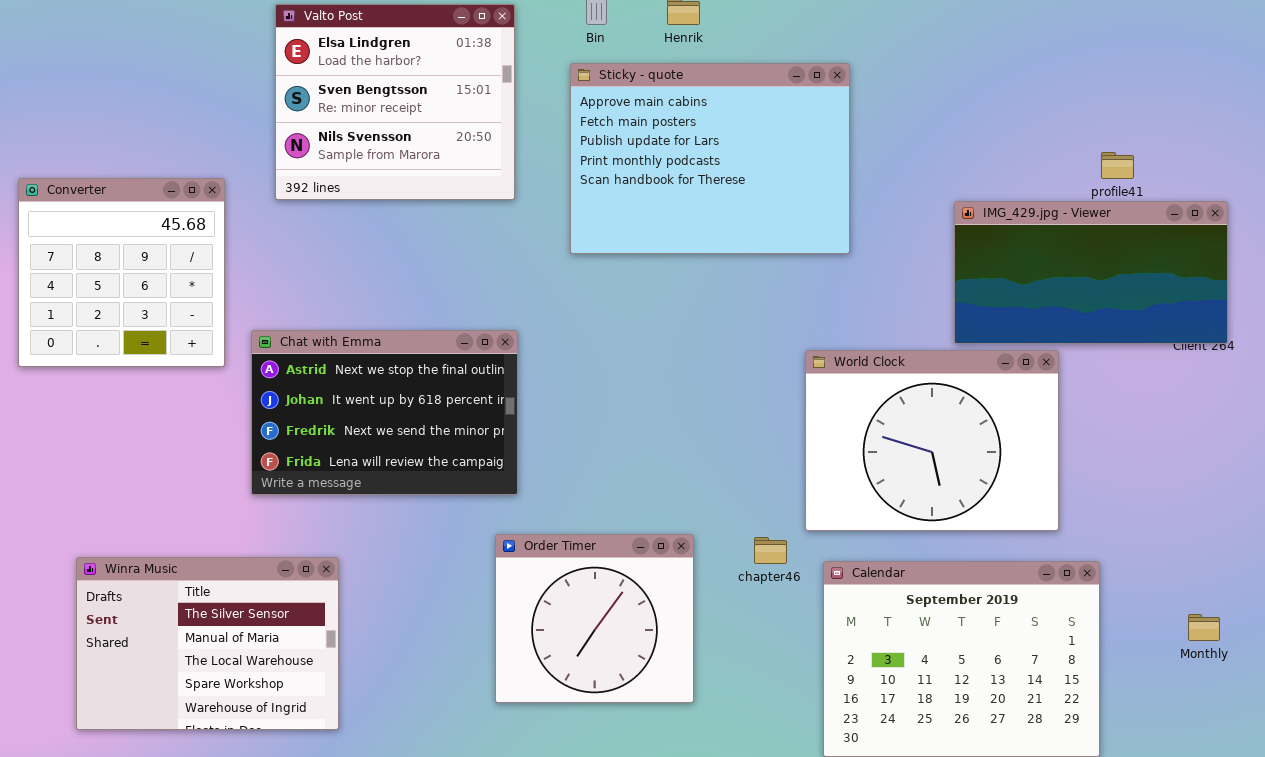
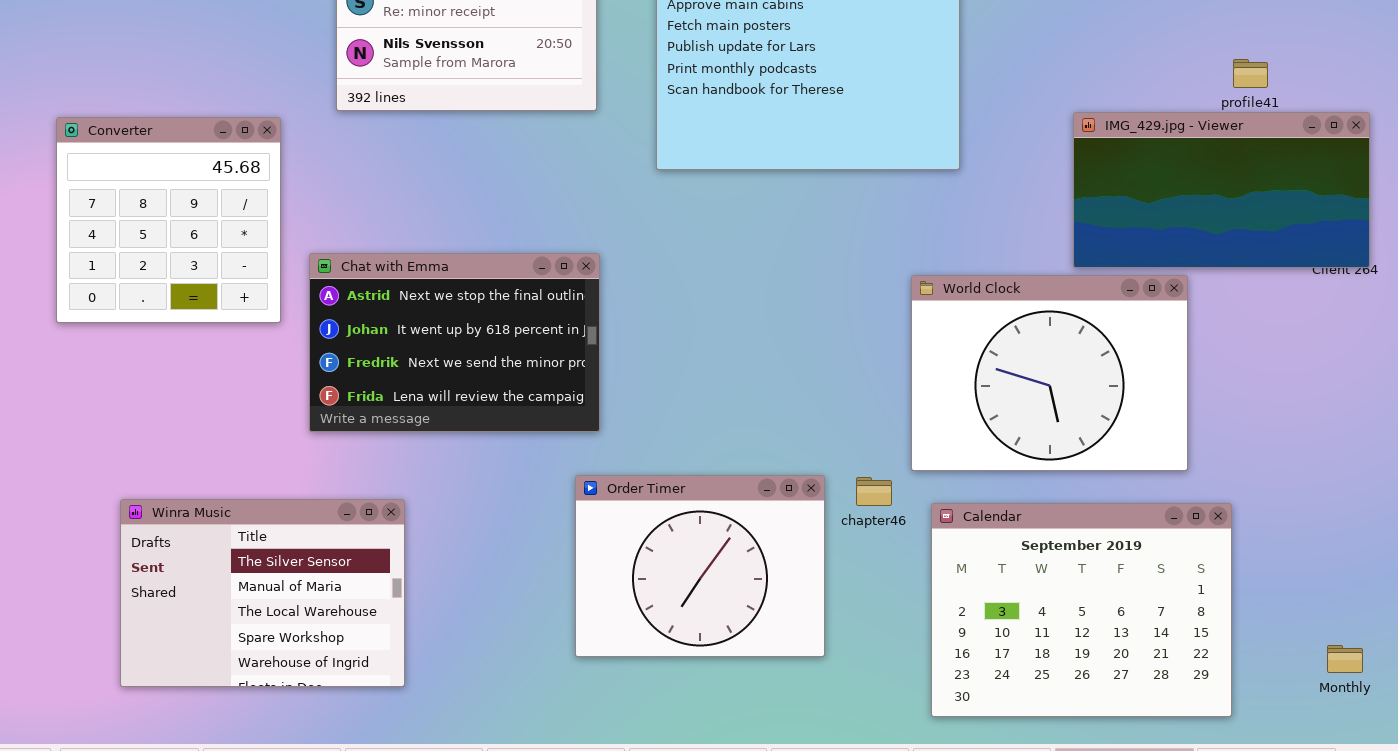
Converter: [18,178,225,367] -> [56,117,281,323], moved
Order Timer: [495,534,694,703] -> [575,475,825,657], resized
Monthly: [1188,614,1220,641] -> [1327,645,1363,673], moved

